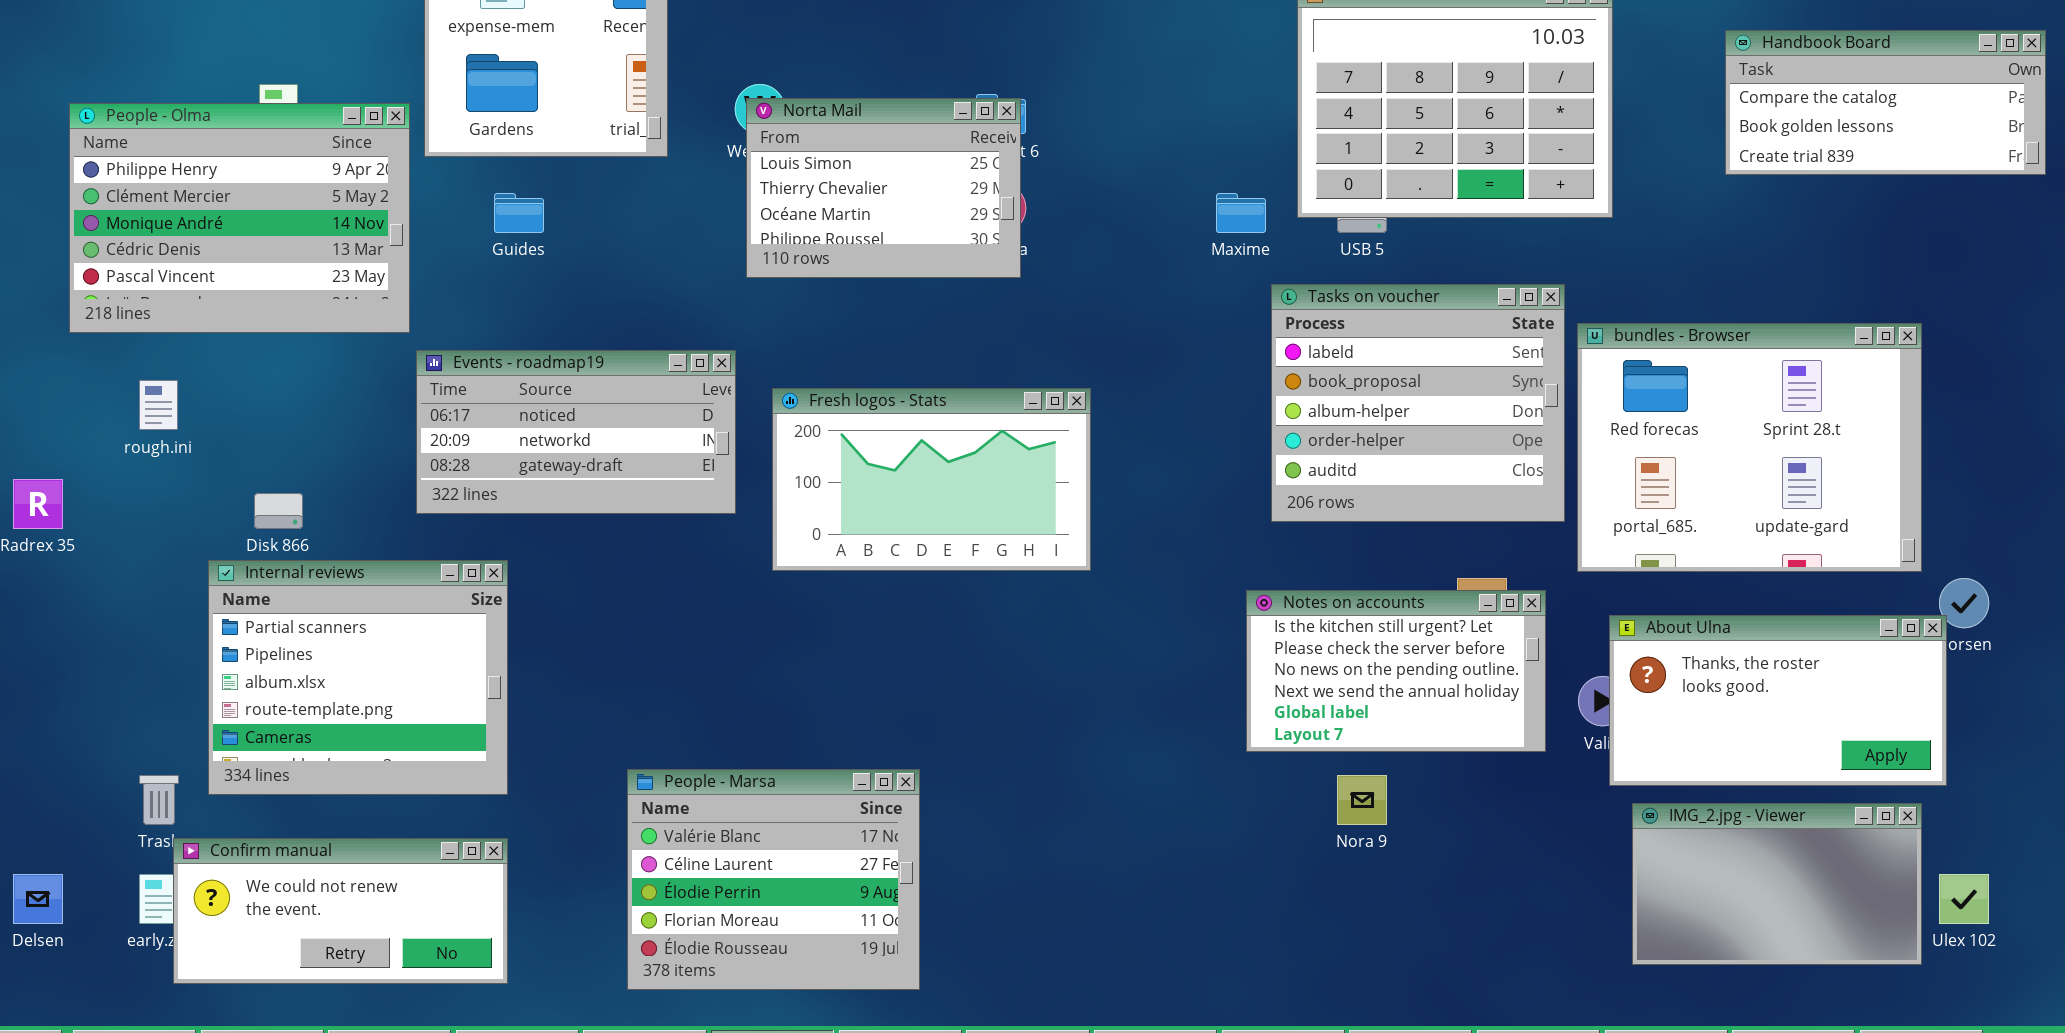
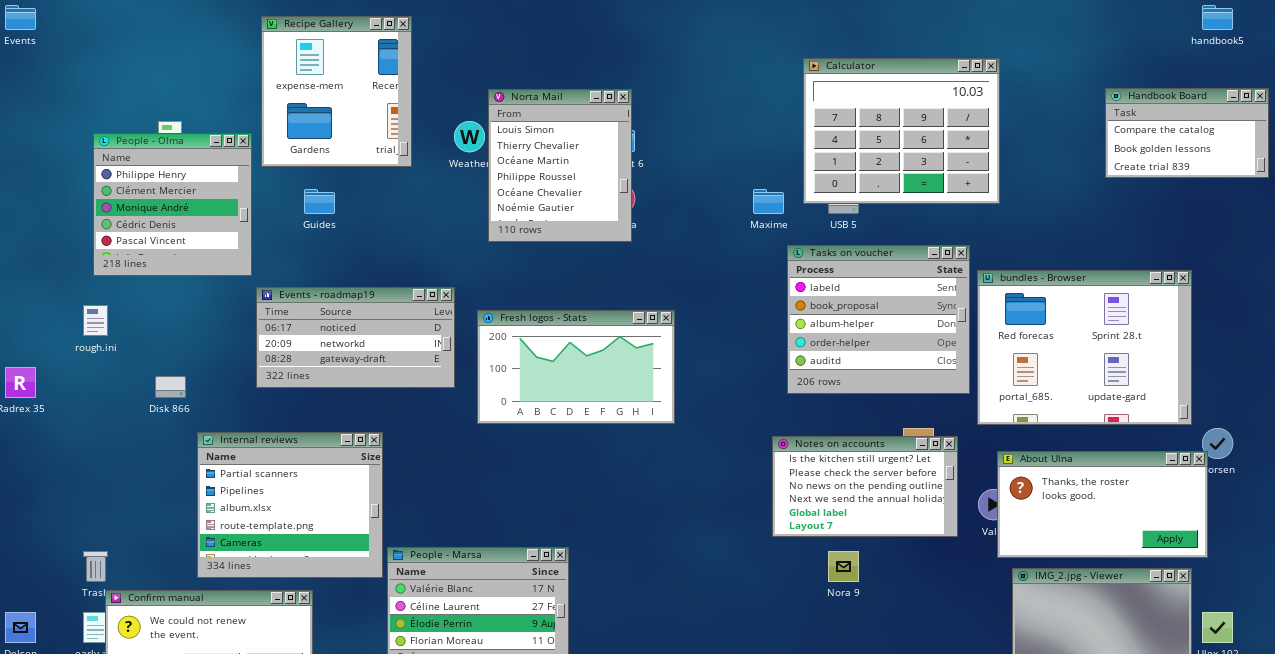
Handbook Board: [1725,30,2046,175] -> [1105,88,1269,178], resized
Norta Mail: [746,98,1021,278] -> [488,89,632,242], resized
People - Olma: [69,103,410,333] -> [93,133,252,276], resized
Internal reviews: [208,560,508,795] -> [197,432,383,578], moved

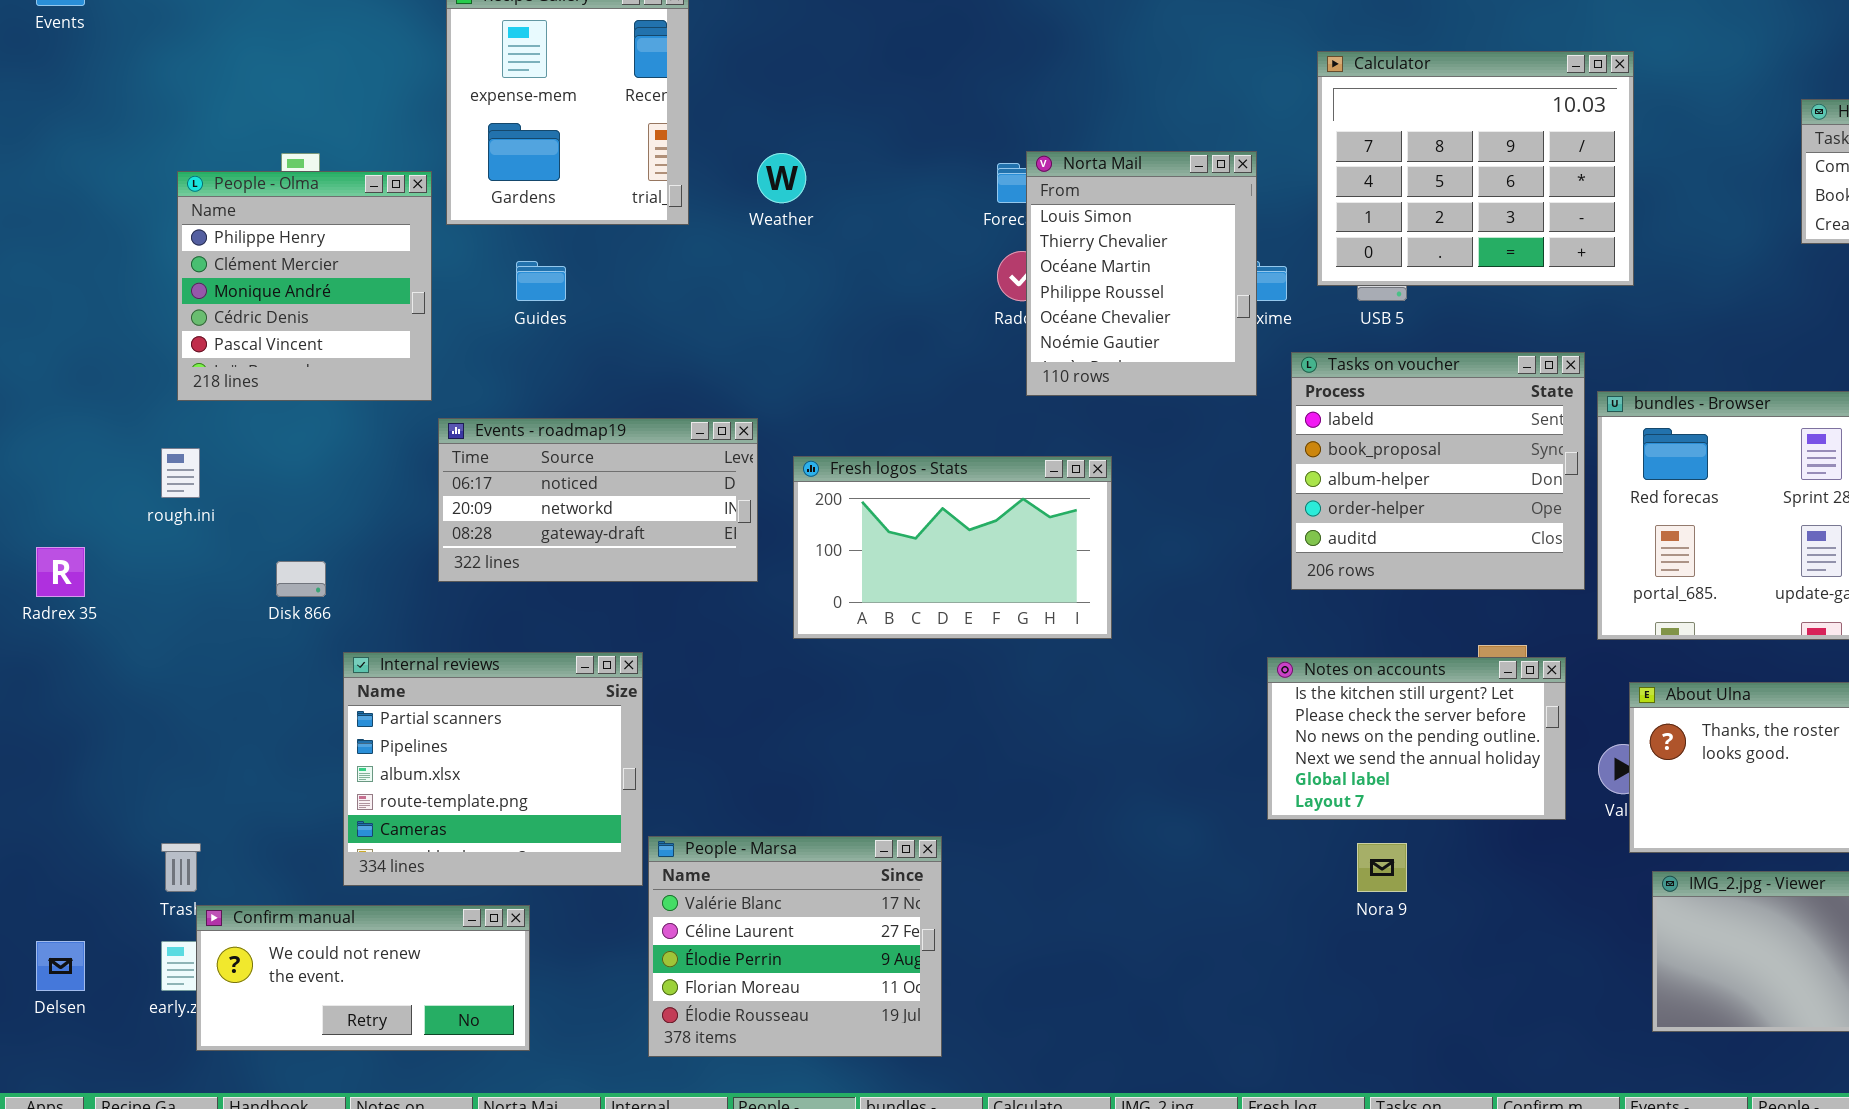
Norta Mail: [488,89,632,242] -> [1026,151,1257,396], moved

